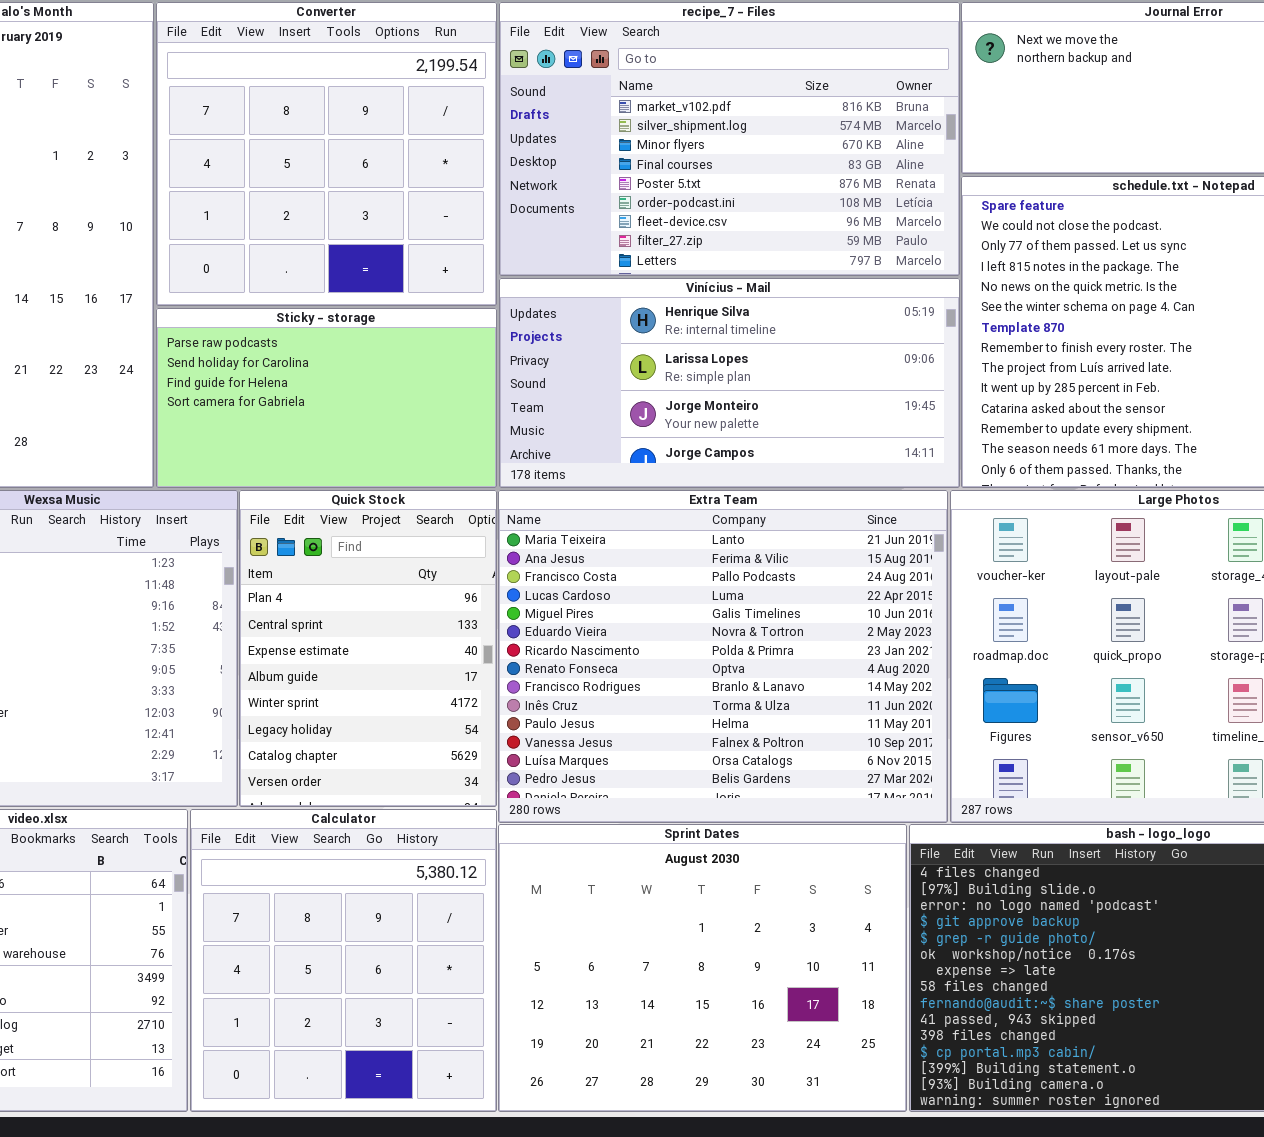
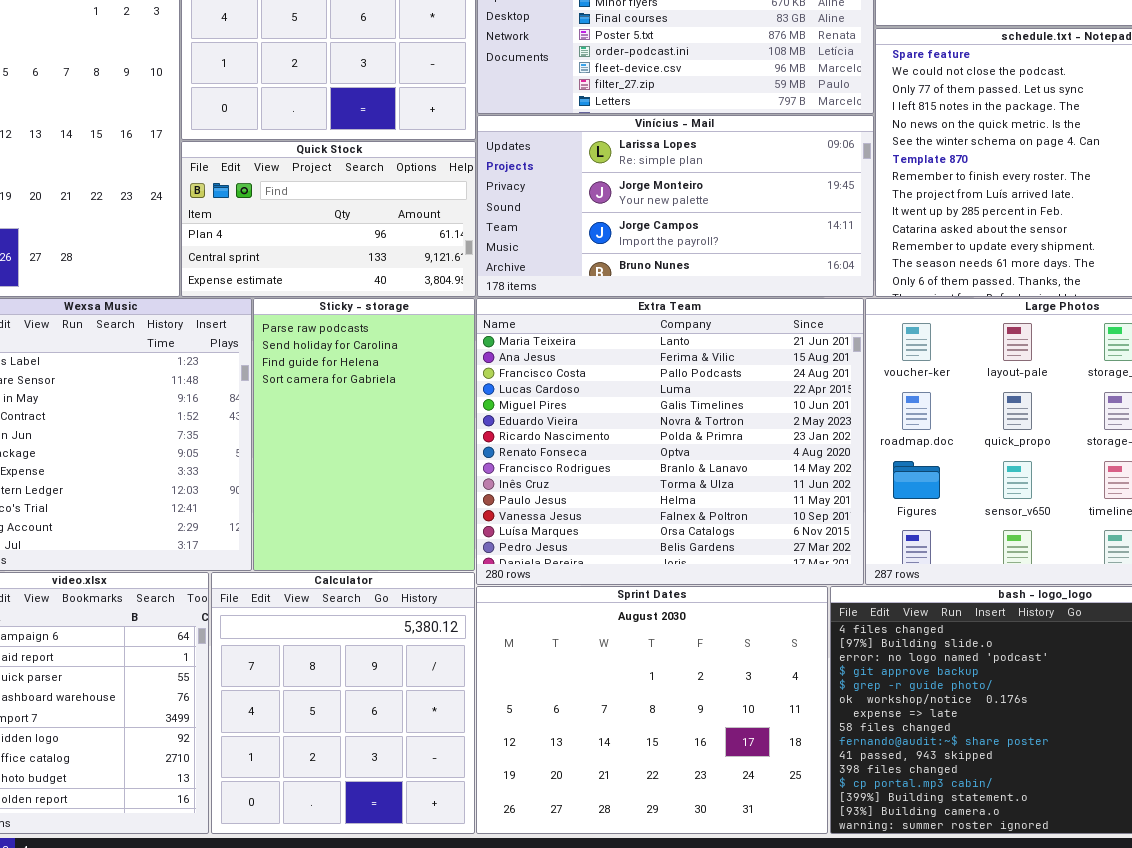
Vinícius - Mail: [499,278,960,488] -> [477,115,874,297], scrolled down 1 row
Sticky - storage: [156,308,497,488] -> [253,298,475,571], moved, resized
Quick Stock: [239,490,497,807] -> [181,141,476,297], moved, resized

